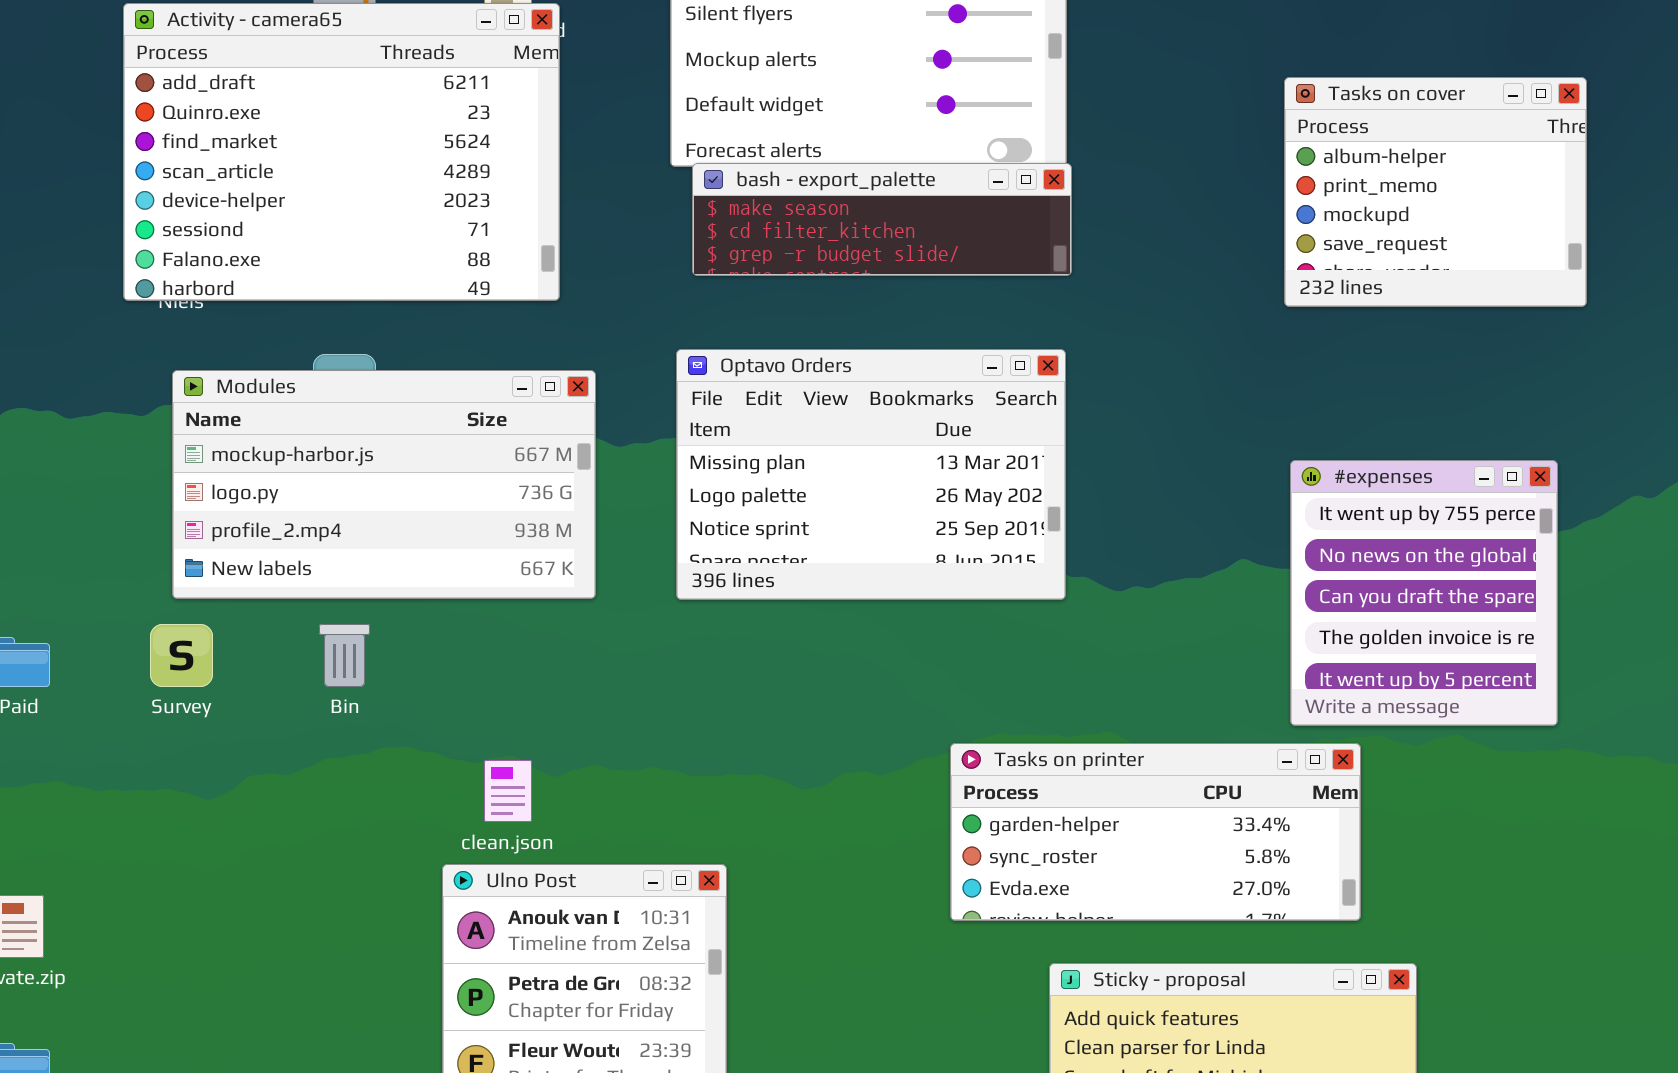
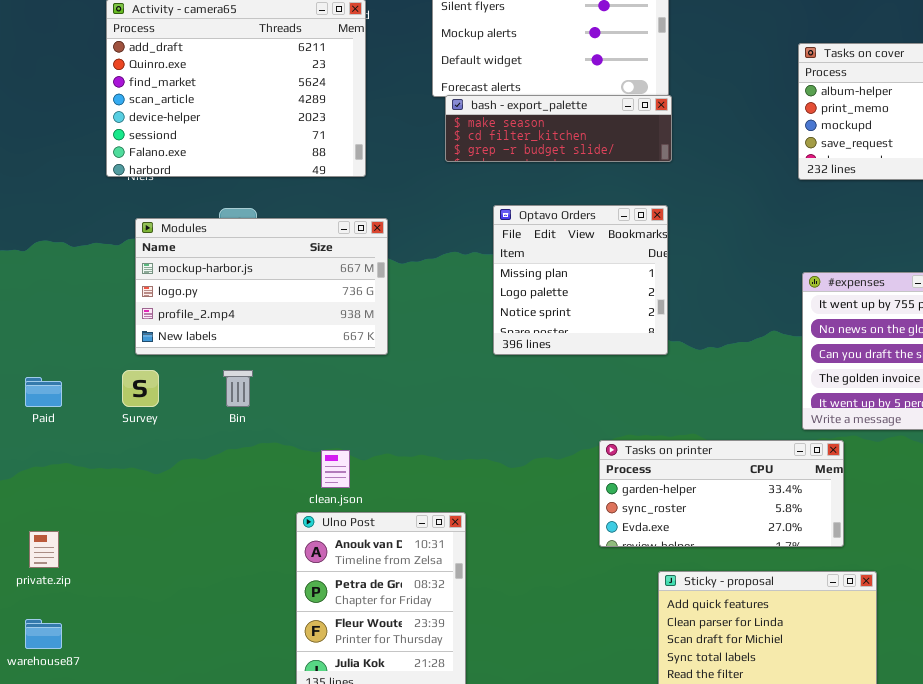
Optavo Orders: [676,349,1066,600] -> [493,205,668,355], resized

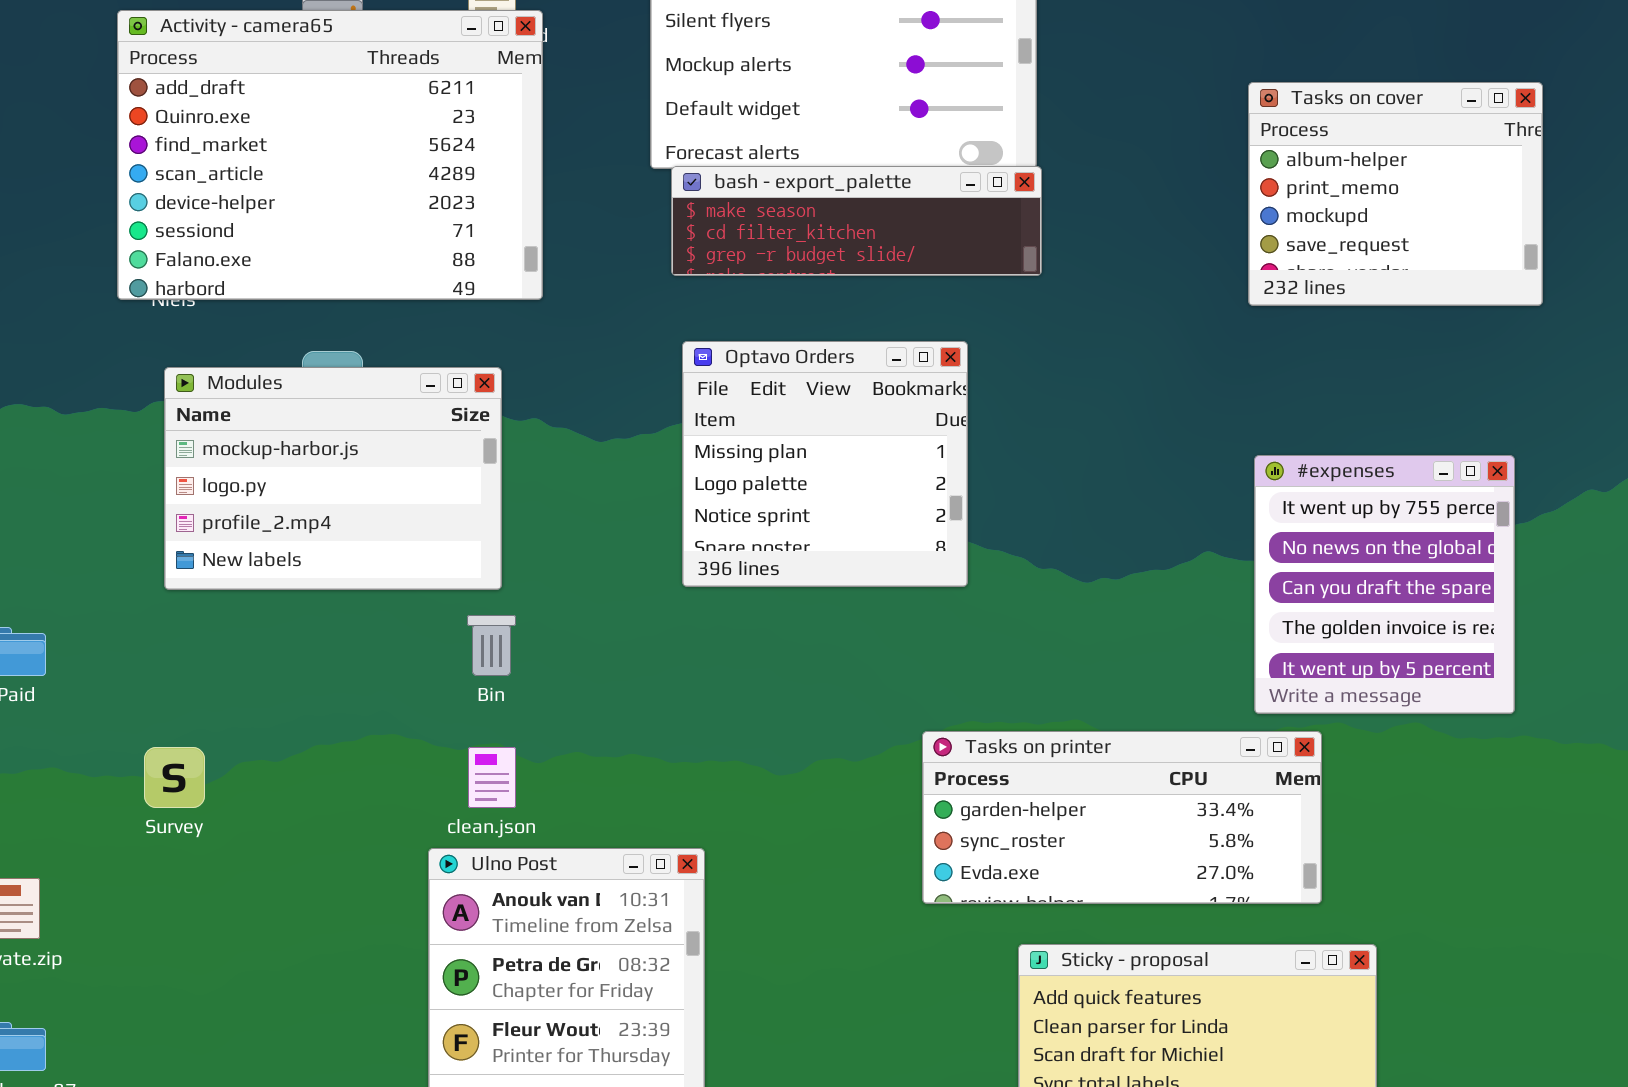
Optavo Orders: [493,205,668,355] -> [682,341,968,587], moved
Modules: [135,218,388,355] -> [164,367,502,590], resized
Survey: [122,370,159,407] -> [144,747,205,808], moved
Bin: [223,370,253,407] -> [467,615,516,676], moved

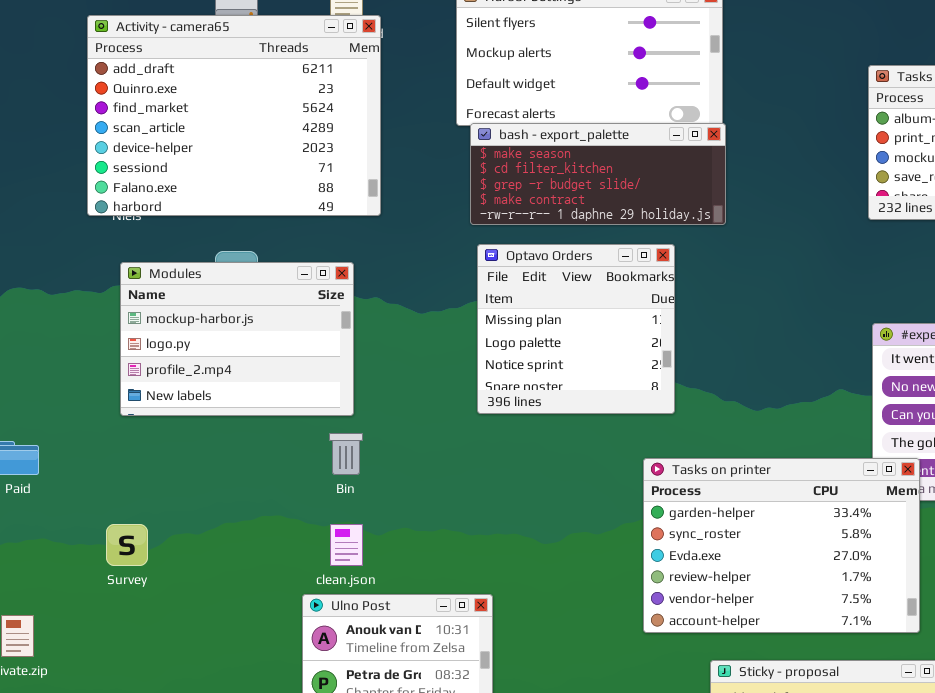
bash - export_palette: [671,166,1042,276] -> [470,123,726,225], resized
Tasks on printer: [922,731,1322,904] -> [643,458,920,633], resized

